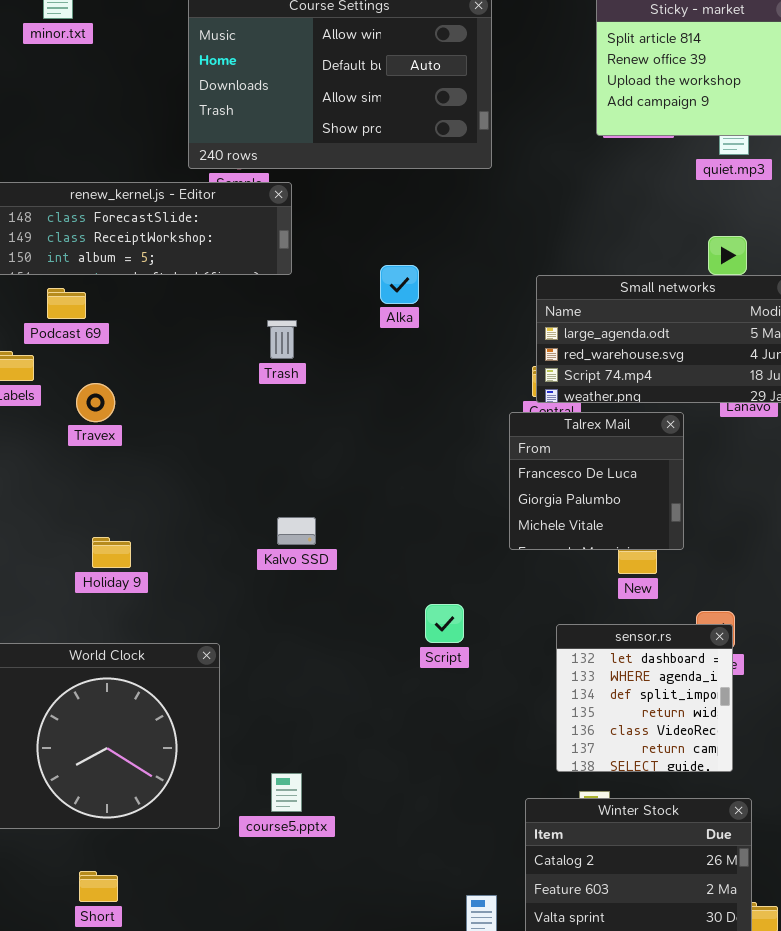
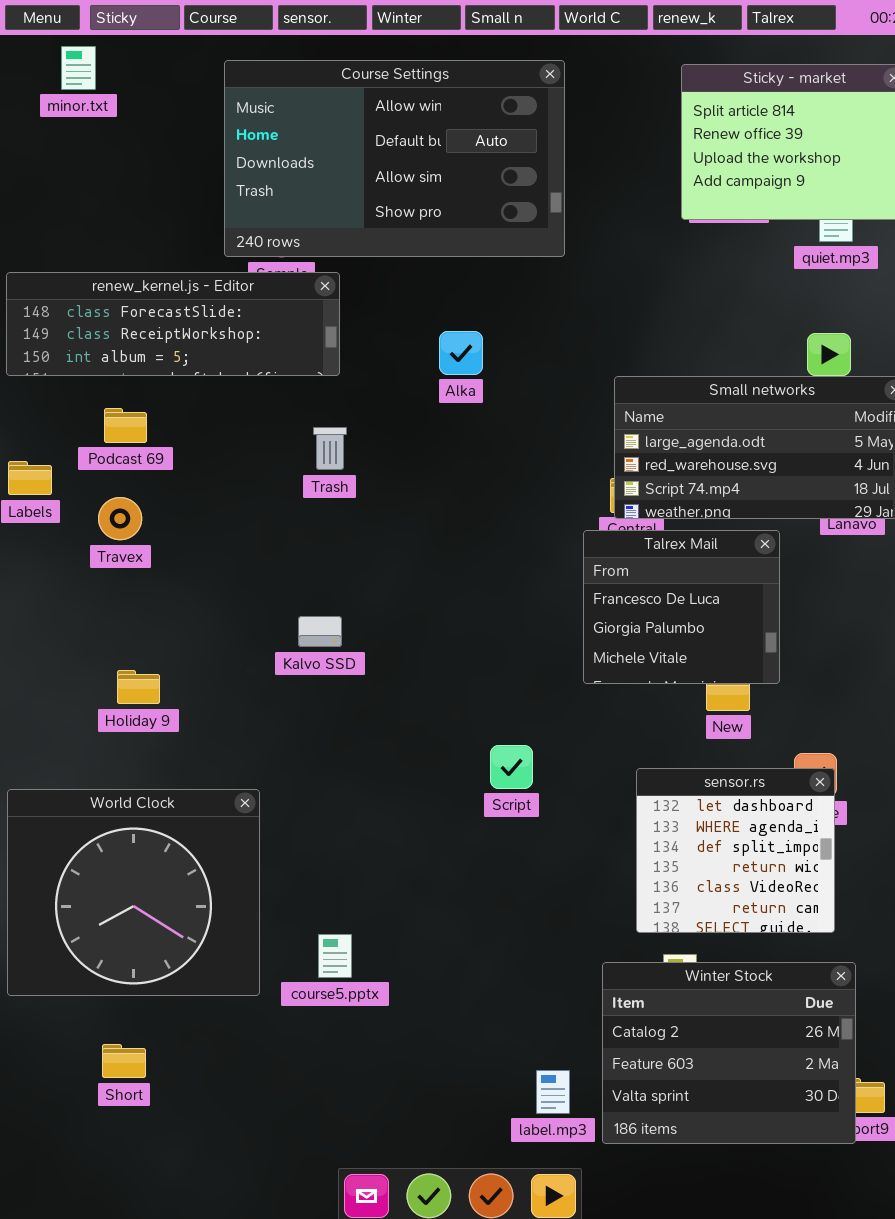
Alka: [380,265,419,304] -> [439,331,483,375], moved
Podcast 69: [47,288,86,319] -> [104,408,147,443], moved
Kalvo SSD: [277,517,316,545] -> [298,616,342,647], moved

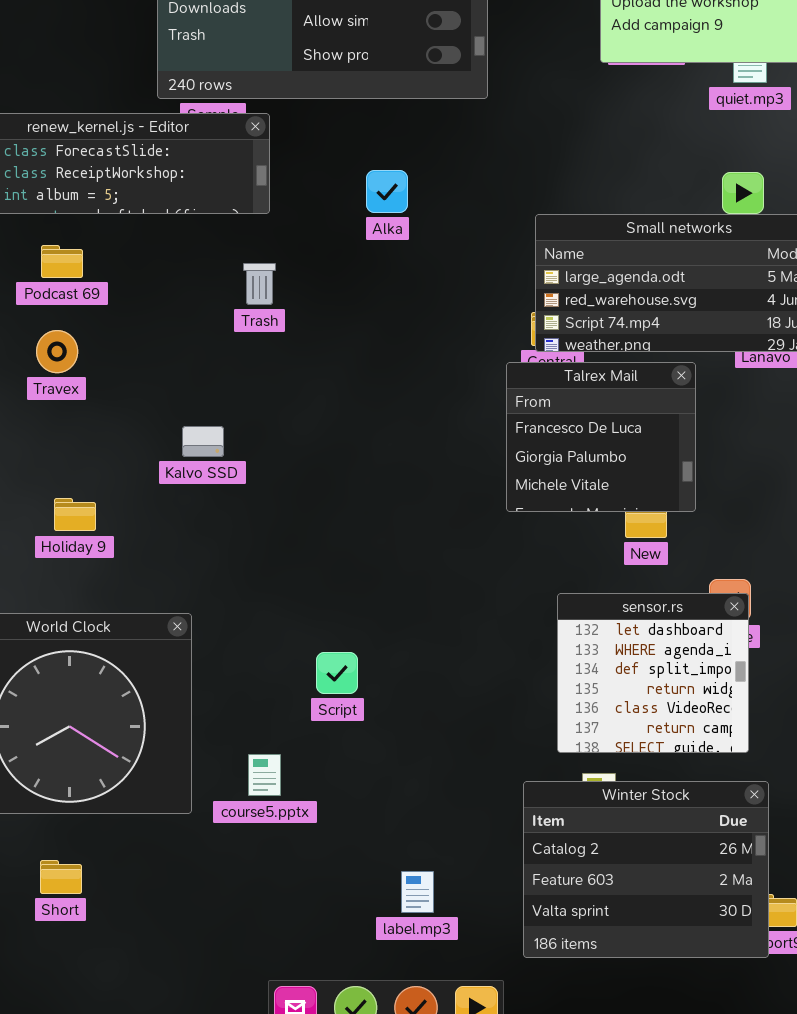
Kalvo SSD: [298,616,342,647] -> [182,426,224,457], moved
Script: [490,745,533,789] -> [316,652,358,694], moved
label.mp3: [536,1070,570,1114] -> [401,871,434,913], moved

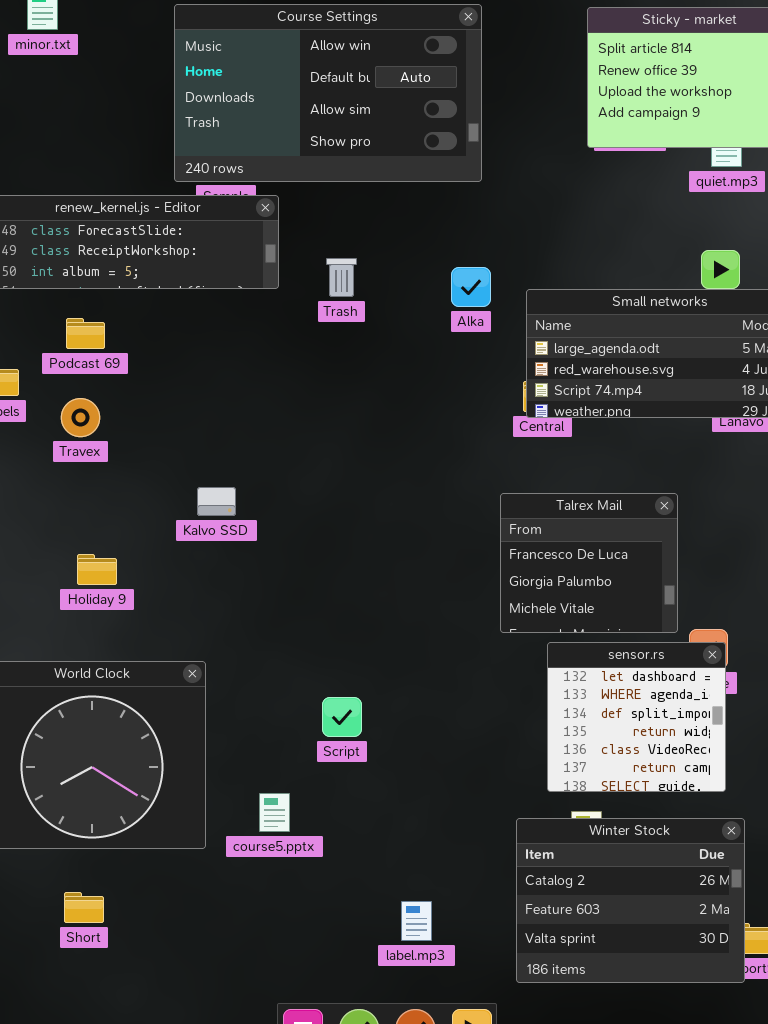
Alka: [366,170,408,213] -> [451,267,491,307], moved
Trash: [243,263,276,305] -> [326,258,357,297], moved
Talrex Mail: [506,362,696,512] -> [500,493,678,633], moved

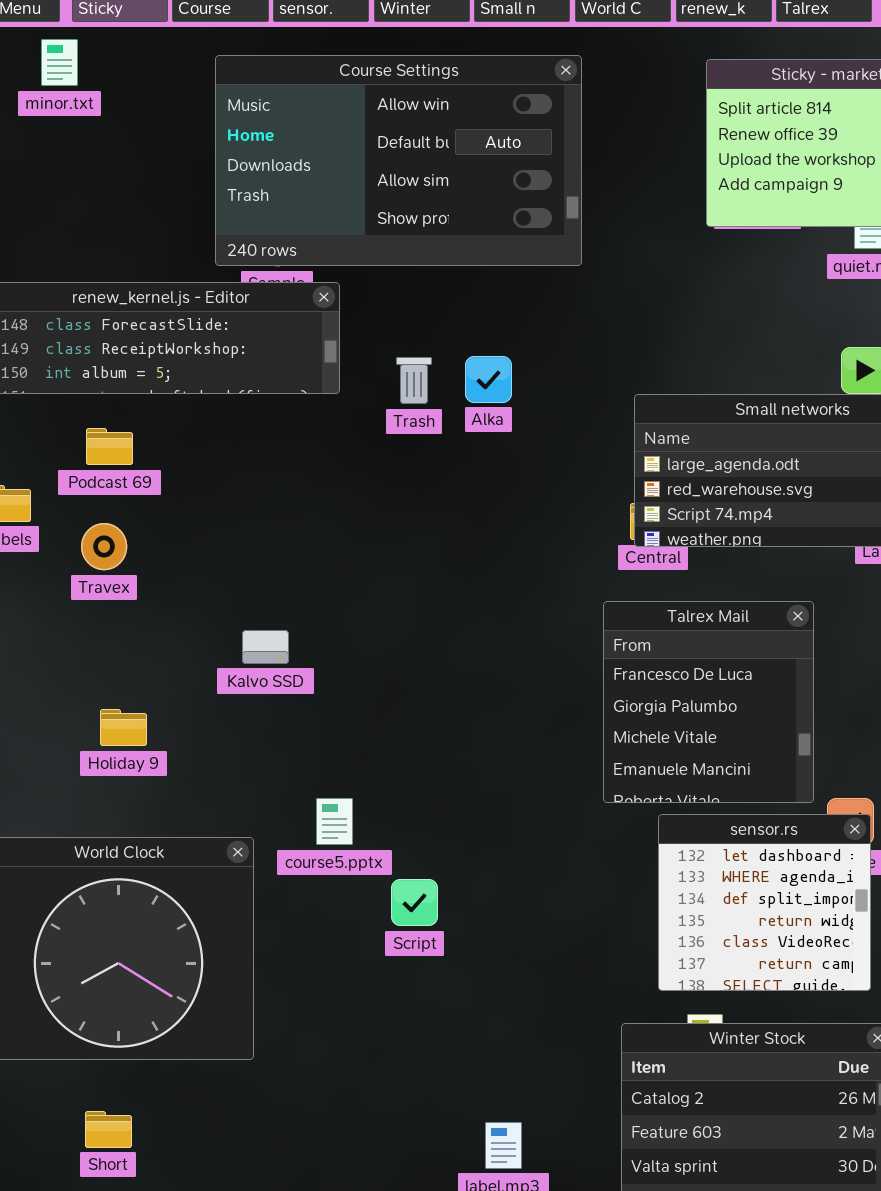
Alka: [451,267,491,307] -> [465,356,512,403], moved
Talrex Mail: [500,493,678,633] -> [603,601,814,803], resized
course5.pptx: [259,793,290,832] -> [316,798,353,845], moved

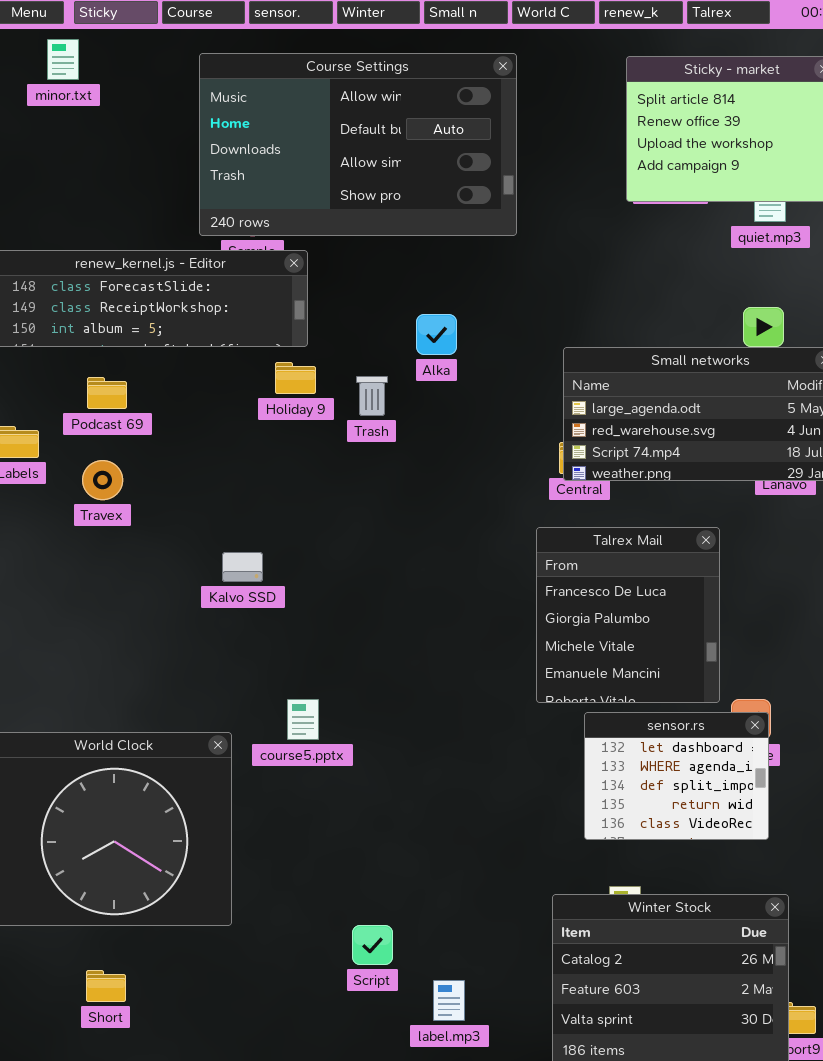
Trash: [396,357,432,404] -> [356,376,388,416], moved
Holiday 9: [100,709,147,746] -> [275,362,316,394], moved
sensor.rs: [658,814,871,991] -> [584,712,769,840], resized
Script: [391,879,438,926] -> [352,925,393,965], moved

